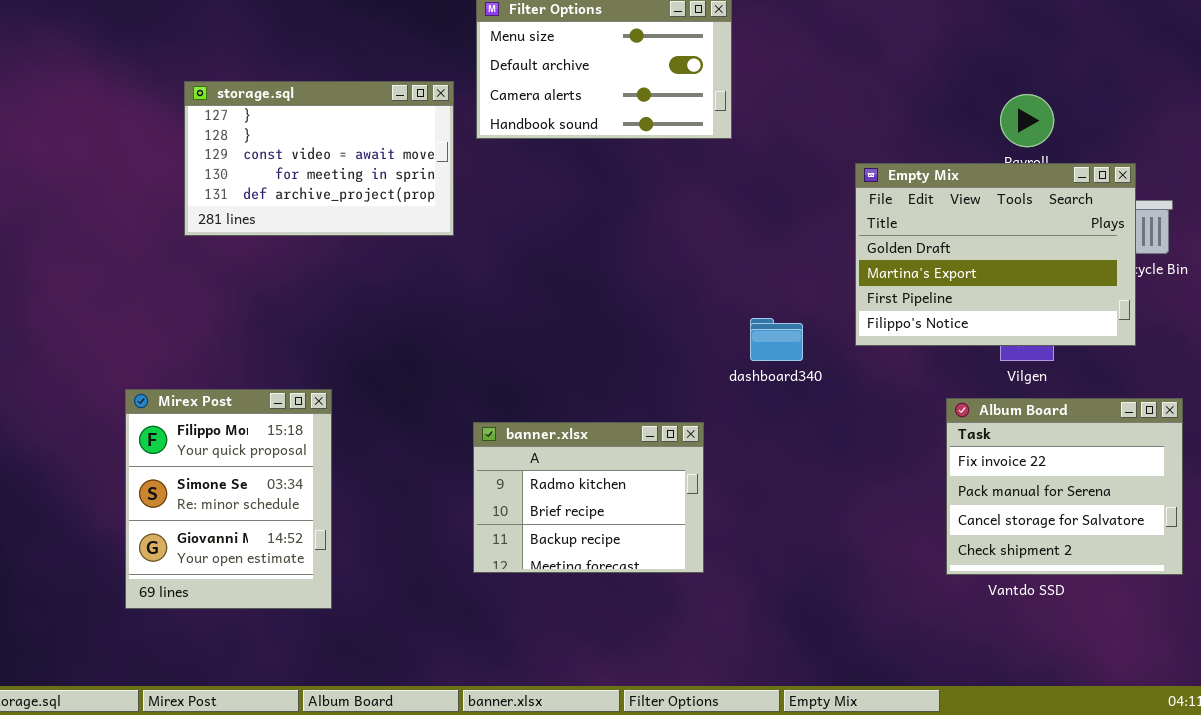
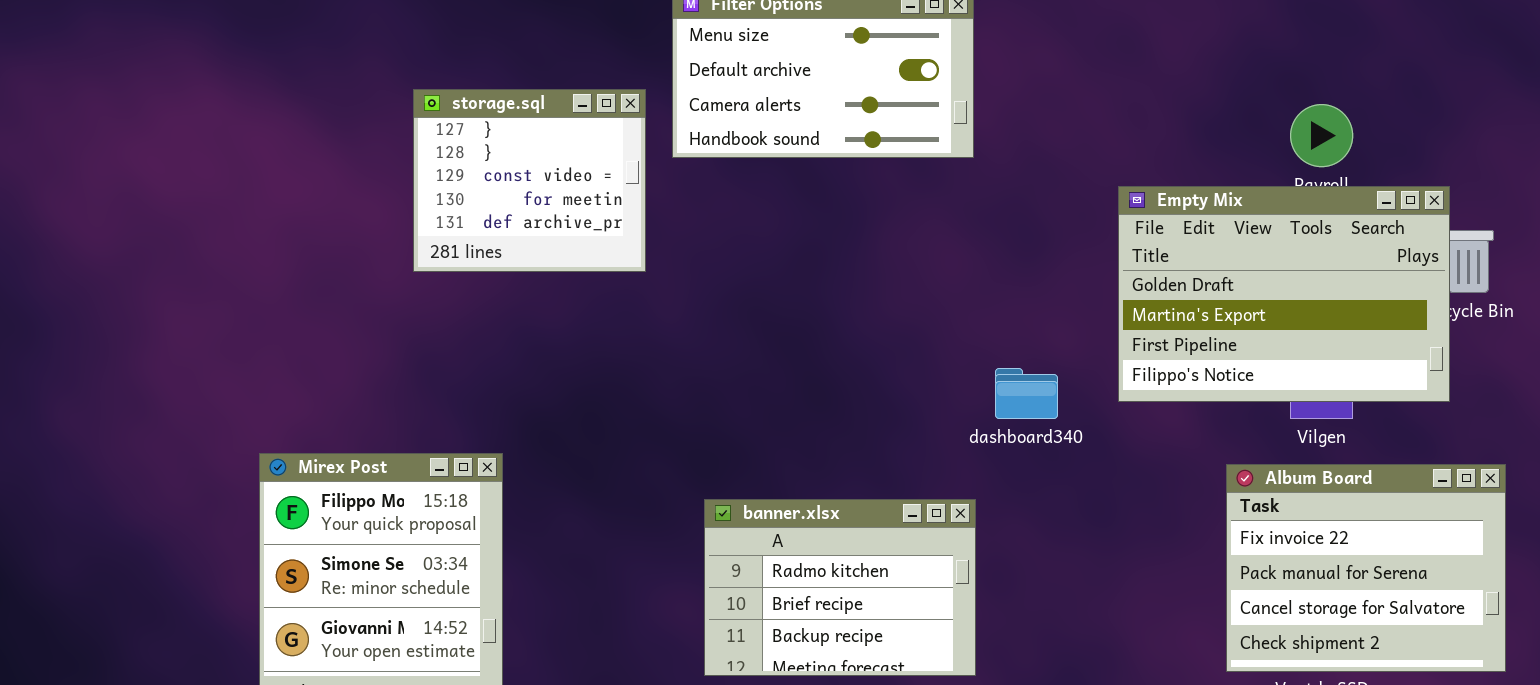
storage.sql: [184,81,454,236] -> [413,89,646,272], resized
banner.xlsx: [473,422,704,573] -> [704,499,976,676], moved

